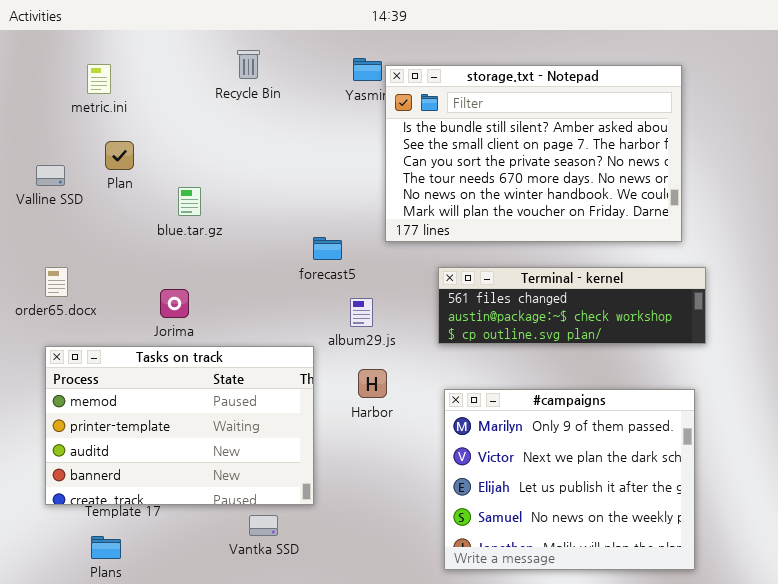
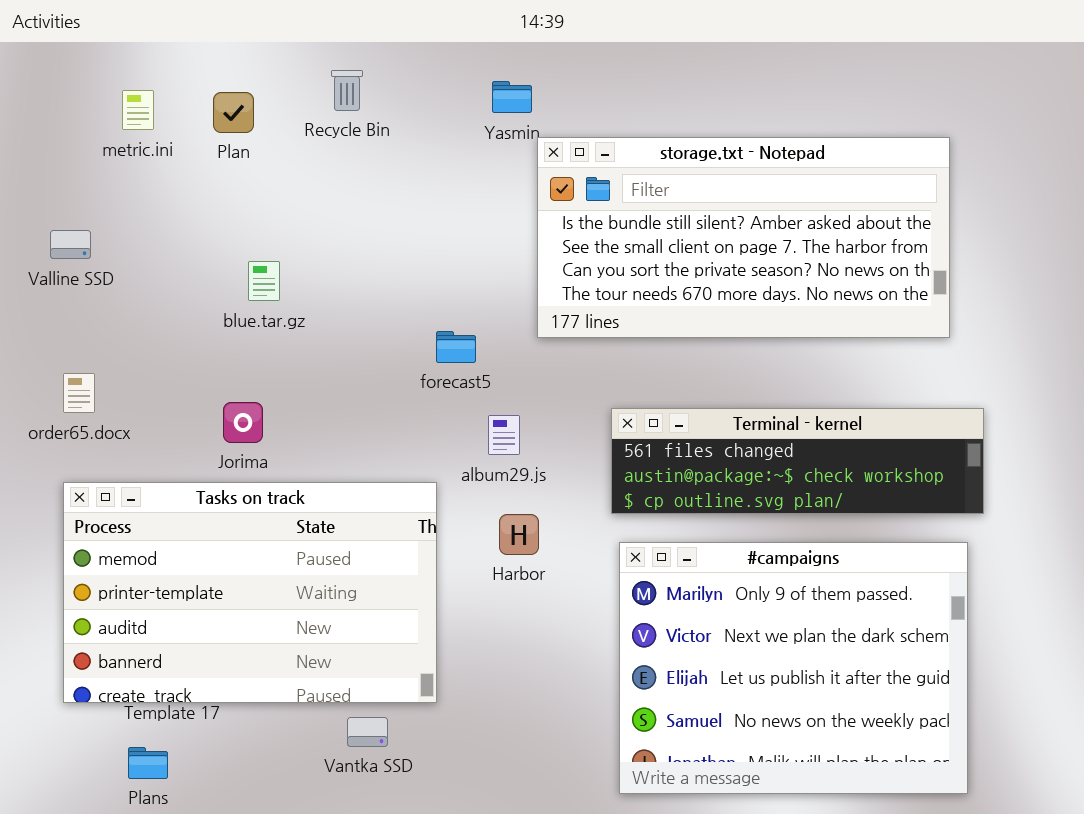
storage.txt - Notepad: [385,65,682,242] -> [537,137,950,338], resized
Plan: [105,141,134,170] -> [213,92,254,133], moved
Terminal - kernel: [438,267,706,344] -> [611,408,984,514], moved

